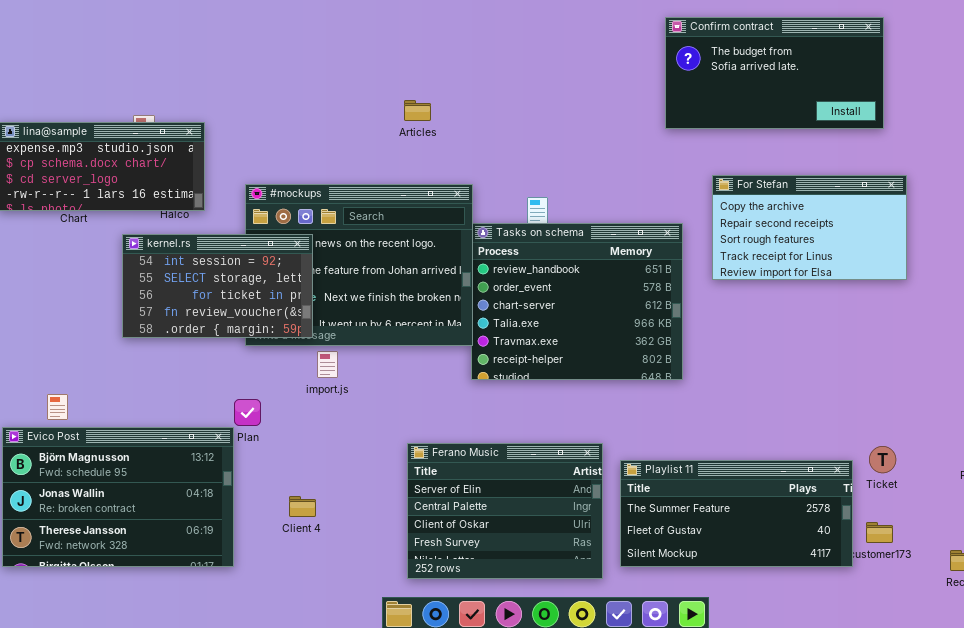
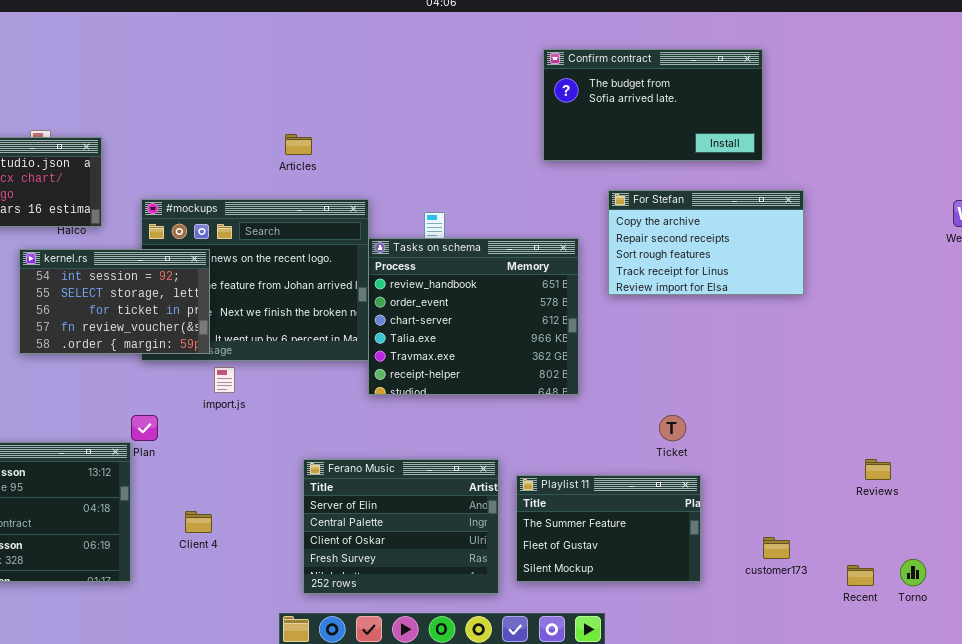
Confirm contract: [665,17,884,129] -> [543,49,763,161], moved
Articles: [404,100,431,121] -> [285,134,312,155], moved
Ticket: [869,446,896,473] -> [659,415,686,441], moved
Playlist 11: [620,460,853,567] -> [516,475,701,582], resized

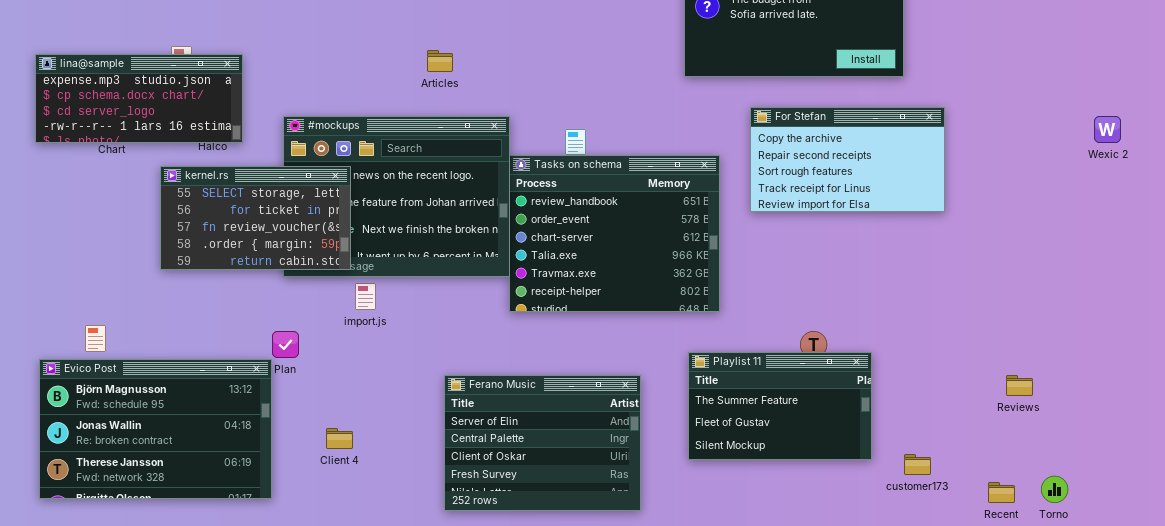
kernel.rs: [19,249,210,354] -> [160,166,351,270], scrolled down 1 row
Playlist 11: [516,475,701,582] -> [688,352,872,460], moved

